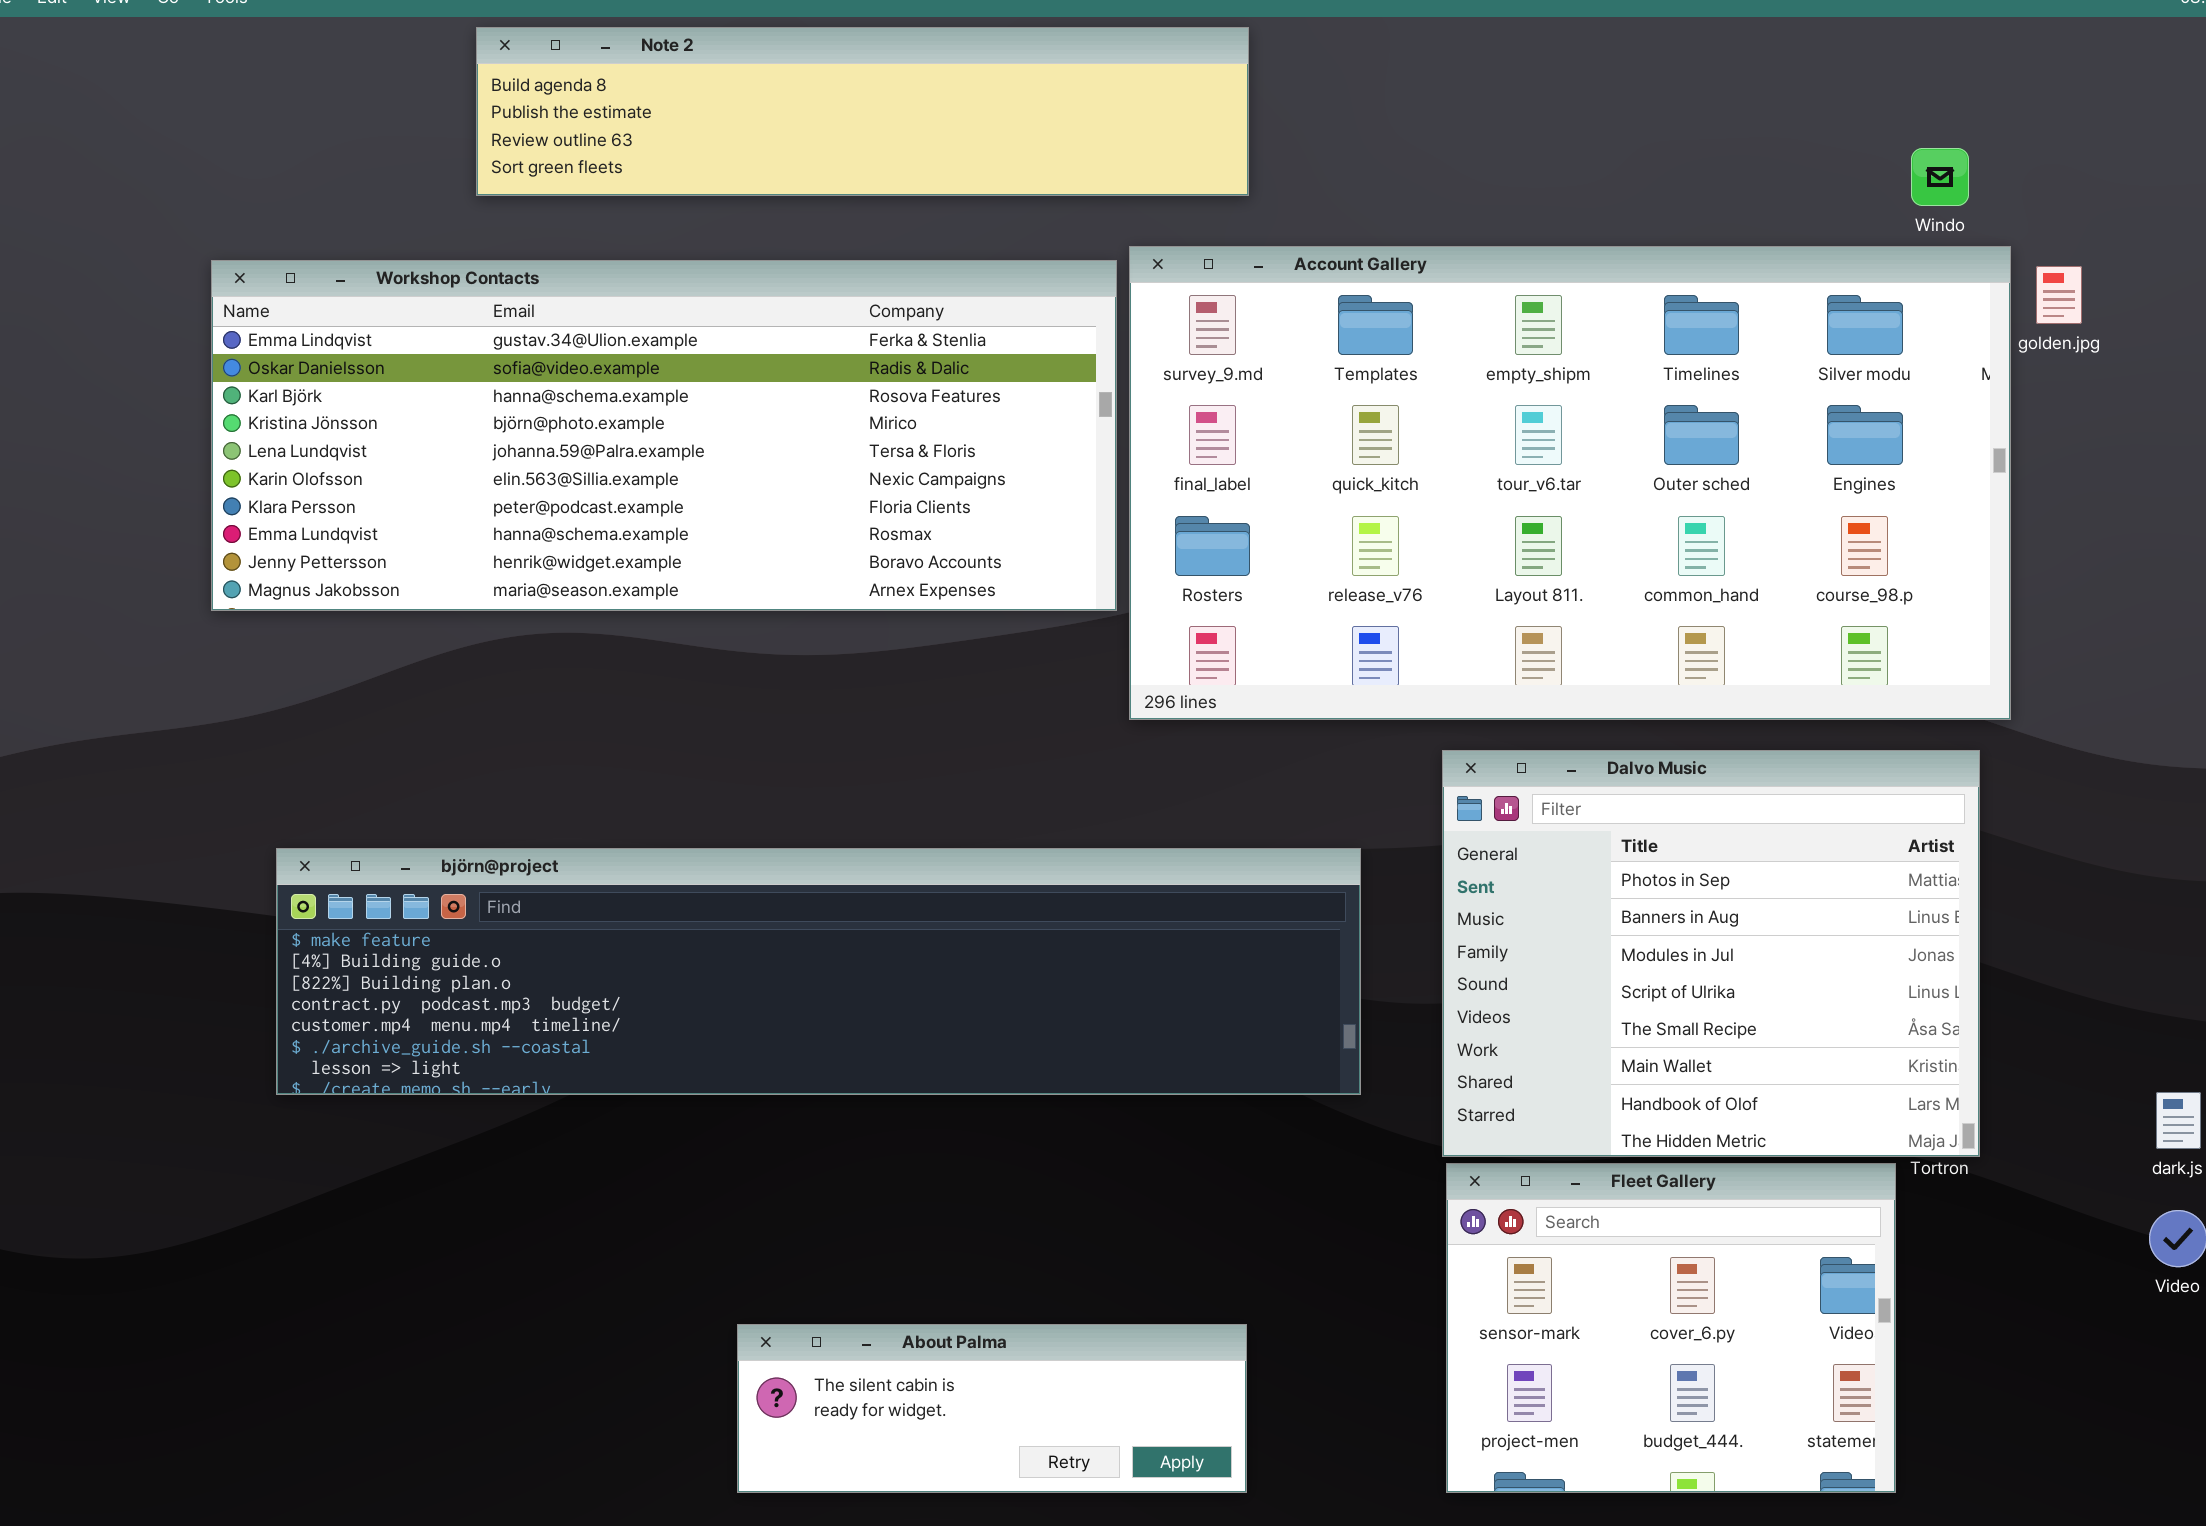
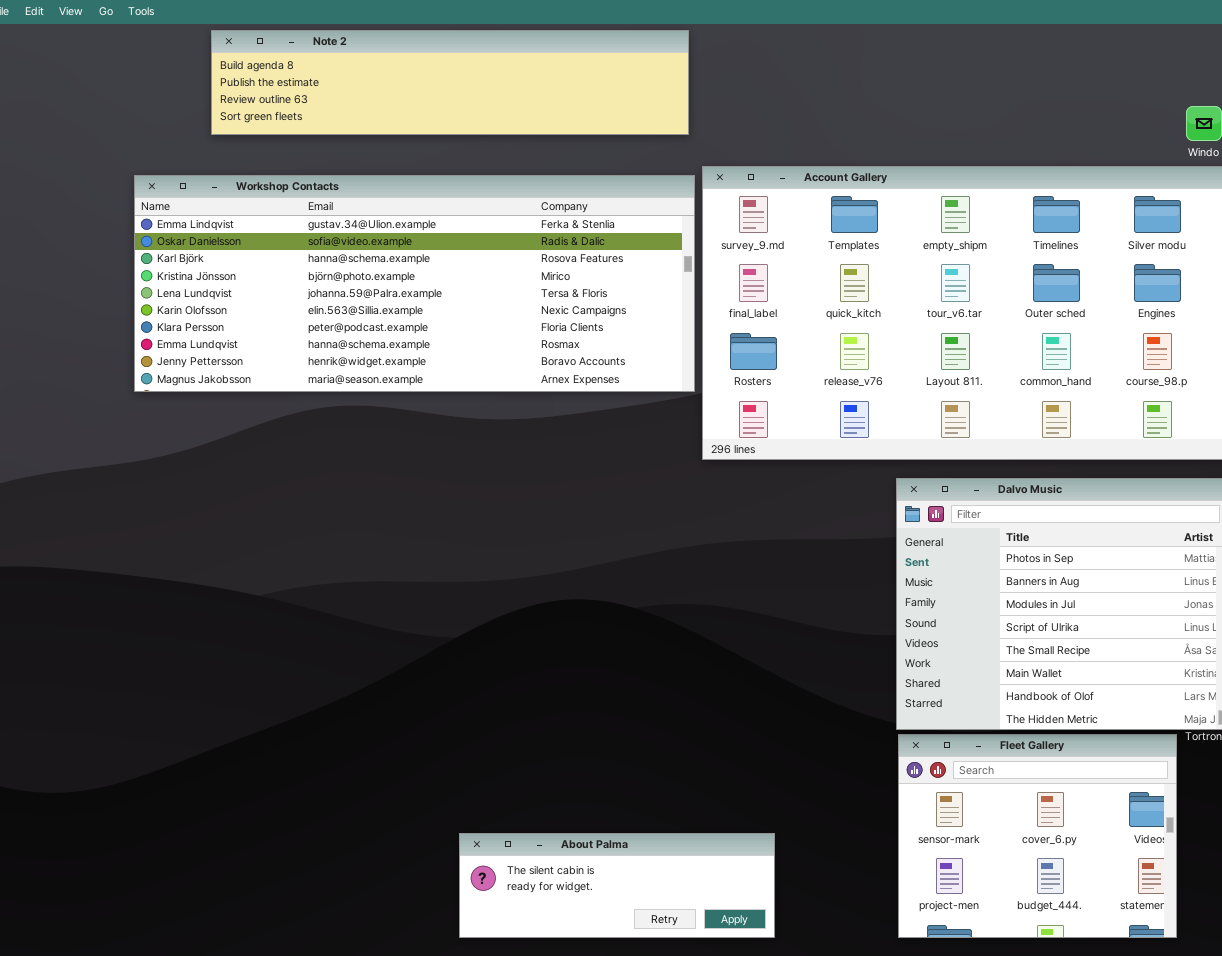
Note 2: [476,27,1249,196] -> [211,30,689,135], moved
björn@project: [276,848,1361,1095] -> none, closed

